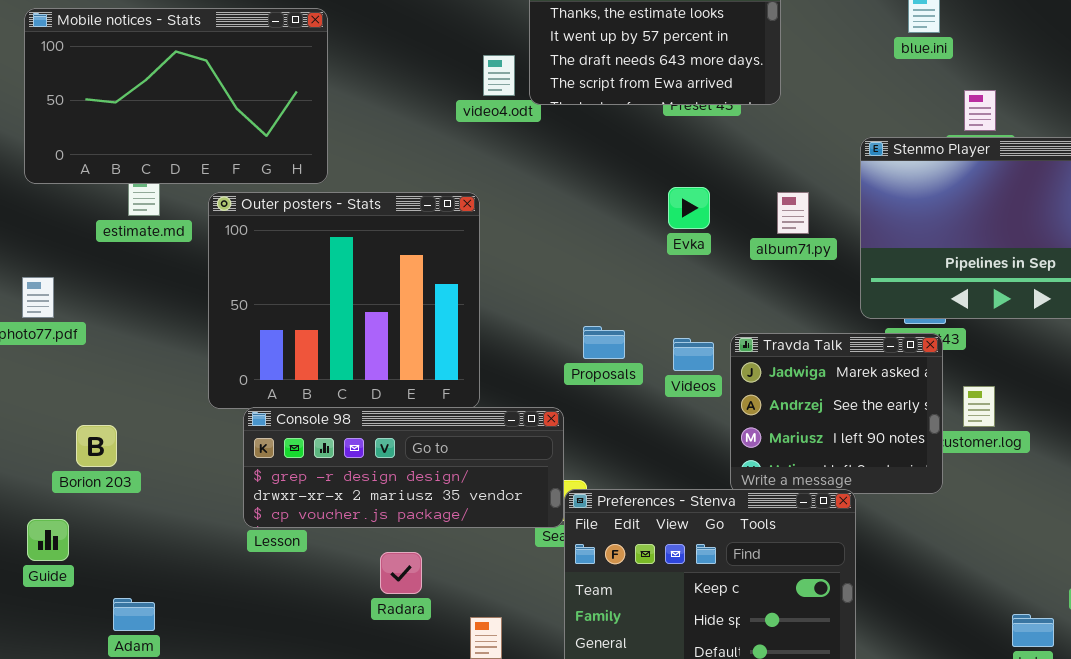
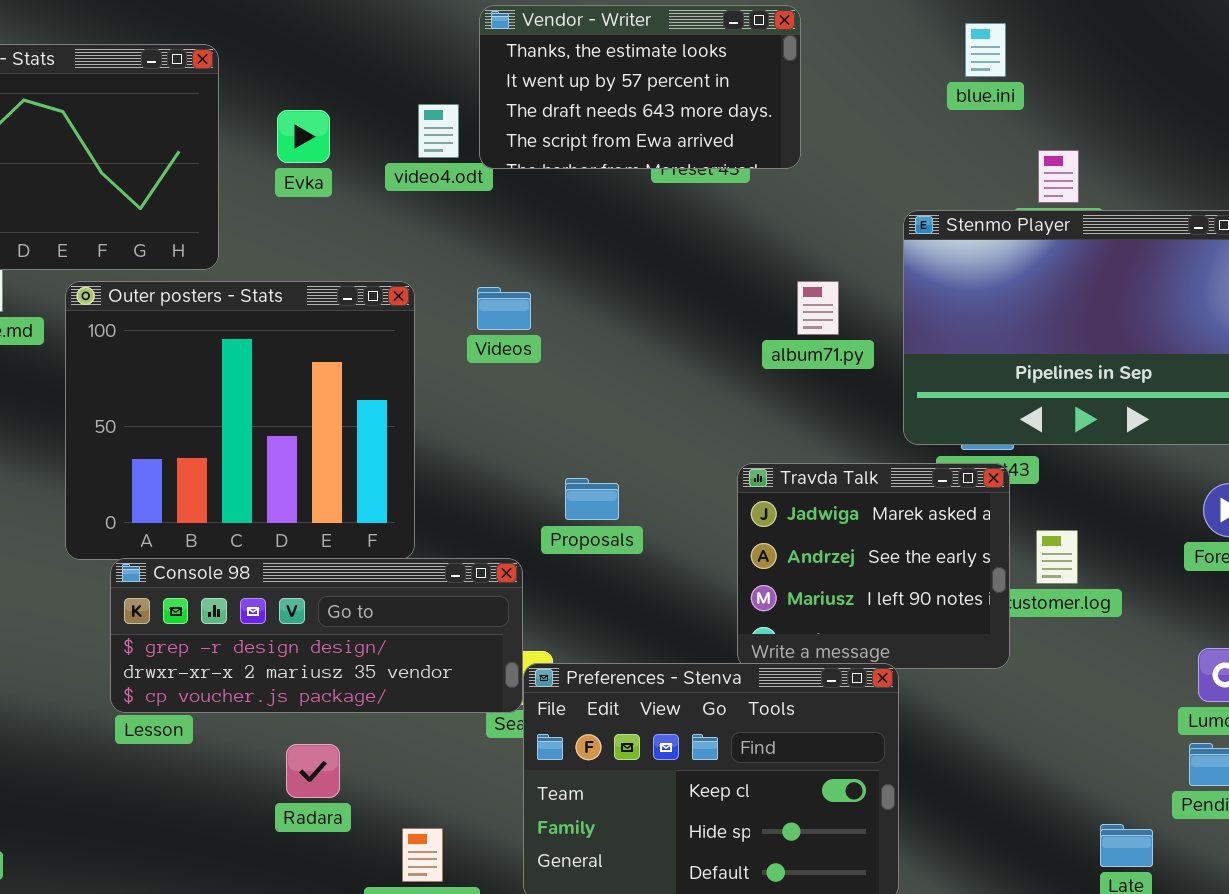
Evka: [668,187,710,229] -> [277,110,330,163], moved
Proposals: [583,326,625,359] -> [565,478,619,520], moved
Videos: [673,338,714,371] -> [477,287,531,330], moved

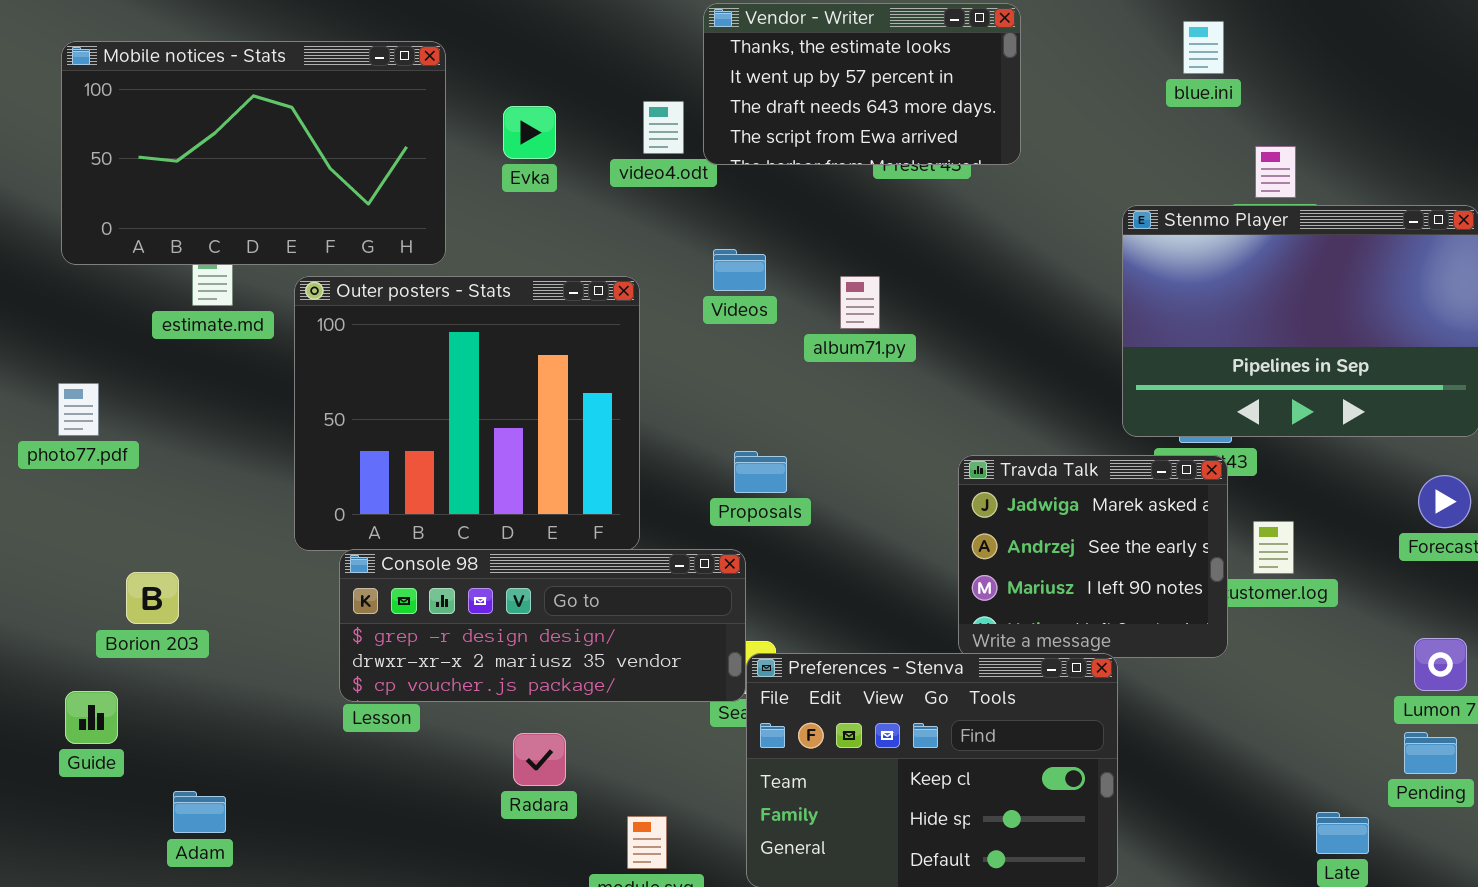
album71.py: [797,281,839,335] -> [840,276,880,329], moved
Videos: [477,287,531,330] -> [713,249,766,291], moved
Proposals: [565,478,619,520] -> [734,451,787,493], moved

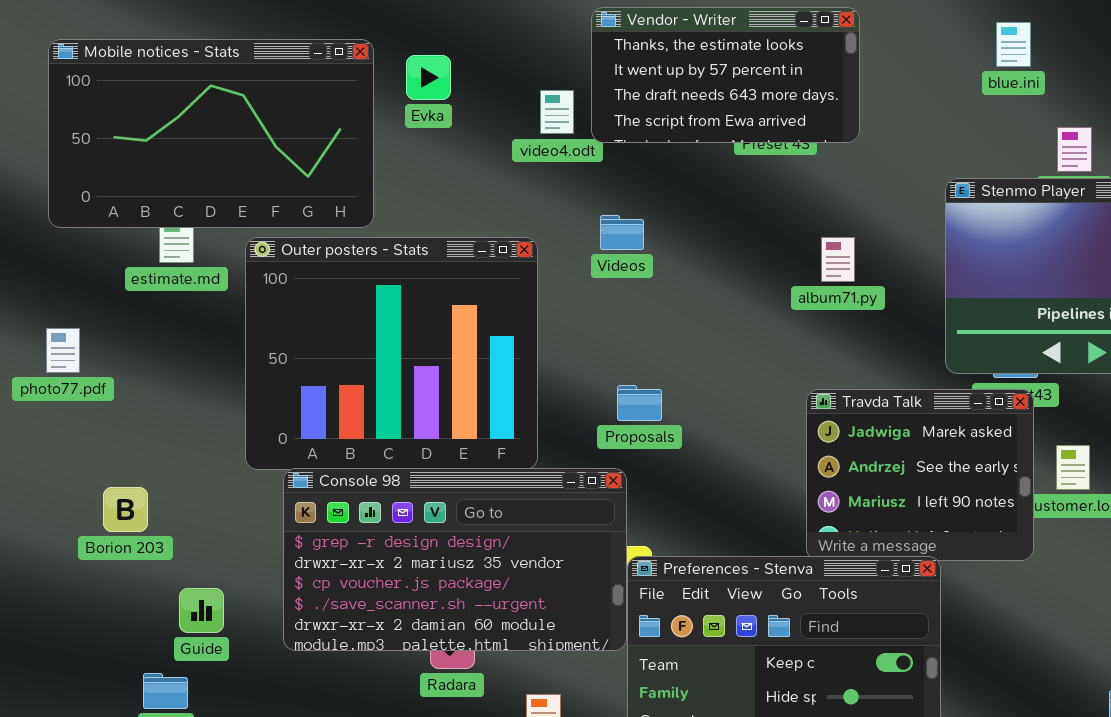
Evka: [503,106,556,159] -> [406,55,451,100], moved
album71.py: [840,276,880,329] -> [821,237,855,282], moved
Console 98: [339,549,746,702] -> [283,468,627,651], resized
Guide: [65,691,118,744] -> [179,588,224,633], moved

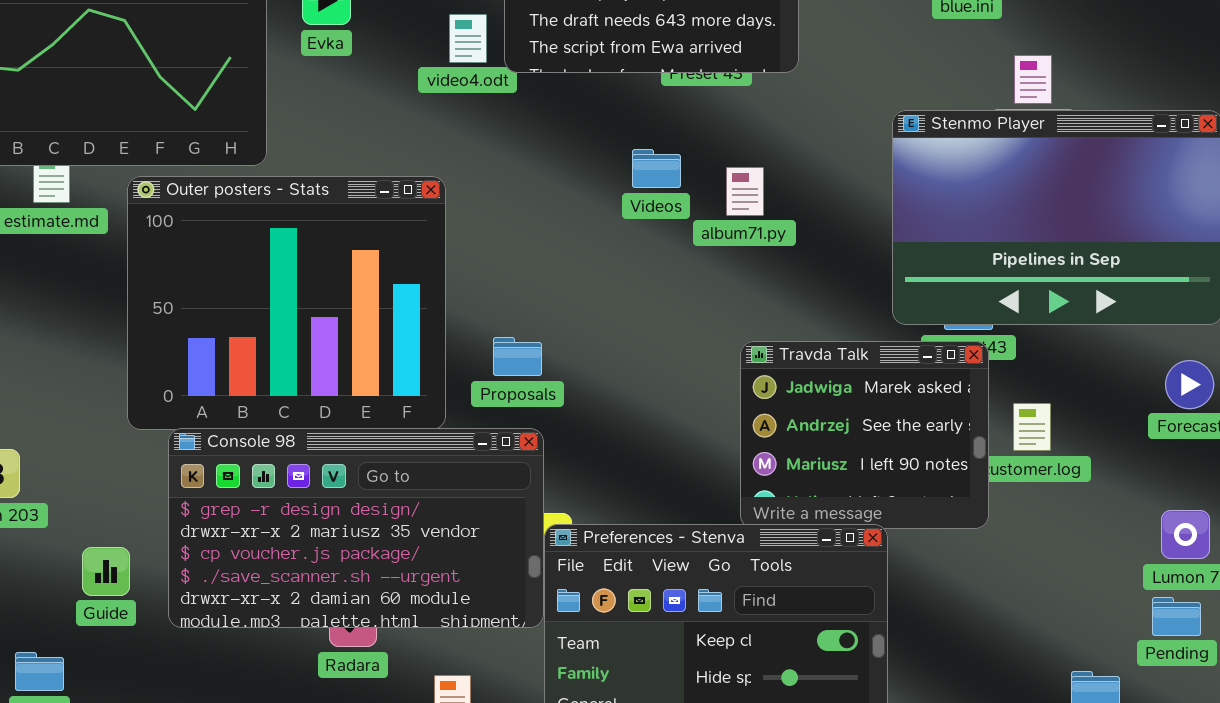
Videos: [600,215,644,250] -> [632,149,681,188], moved
album71.py: [821,237,855,282] -> [726,167,764,216], moved
Proposals: [617,385,662,421] -> [493,337,542,376], moved
Guide: [179,588,224,633] -> [82,547,130,596], moved

